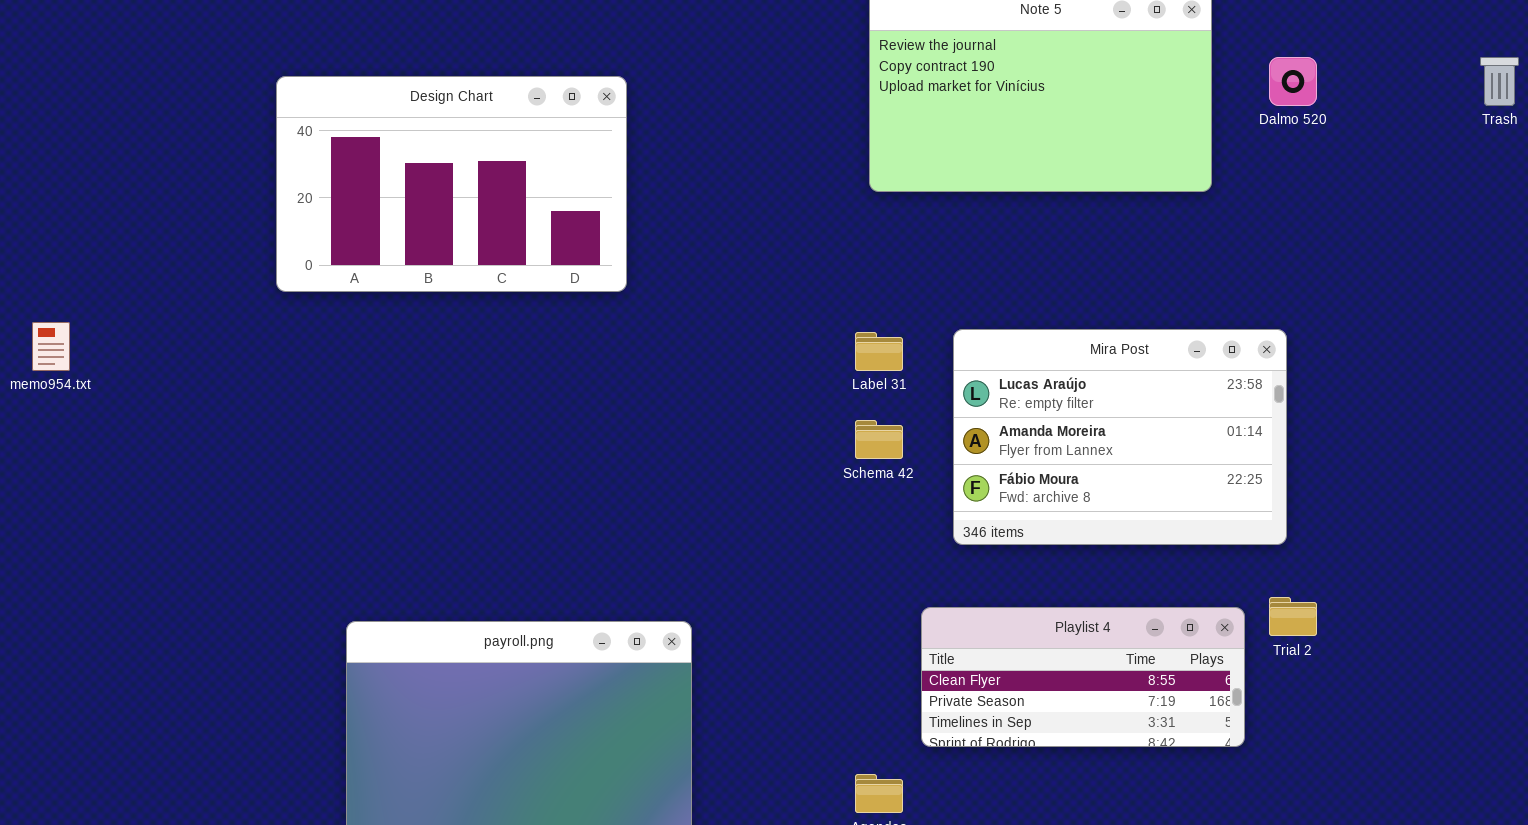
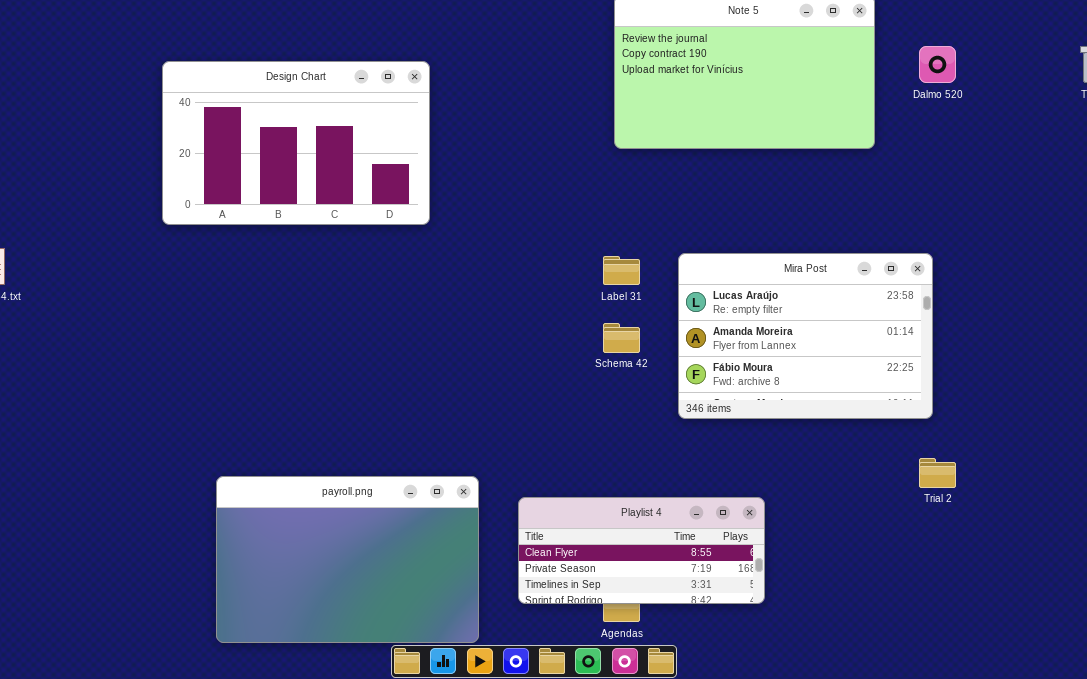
Playlist 4: [921,607,1245,747] -> [518,497,765,604], moved

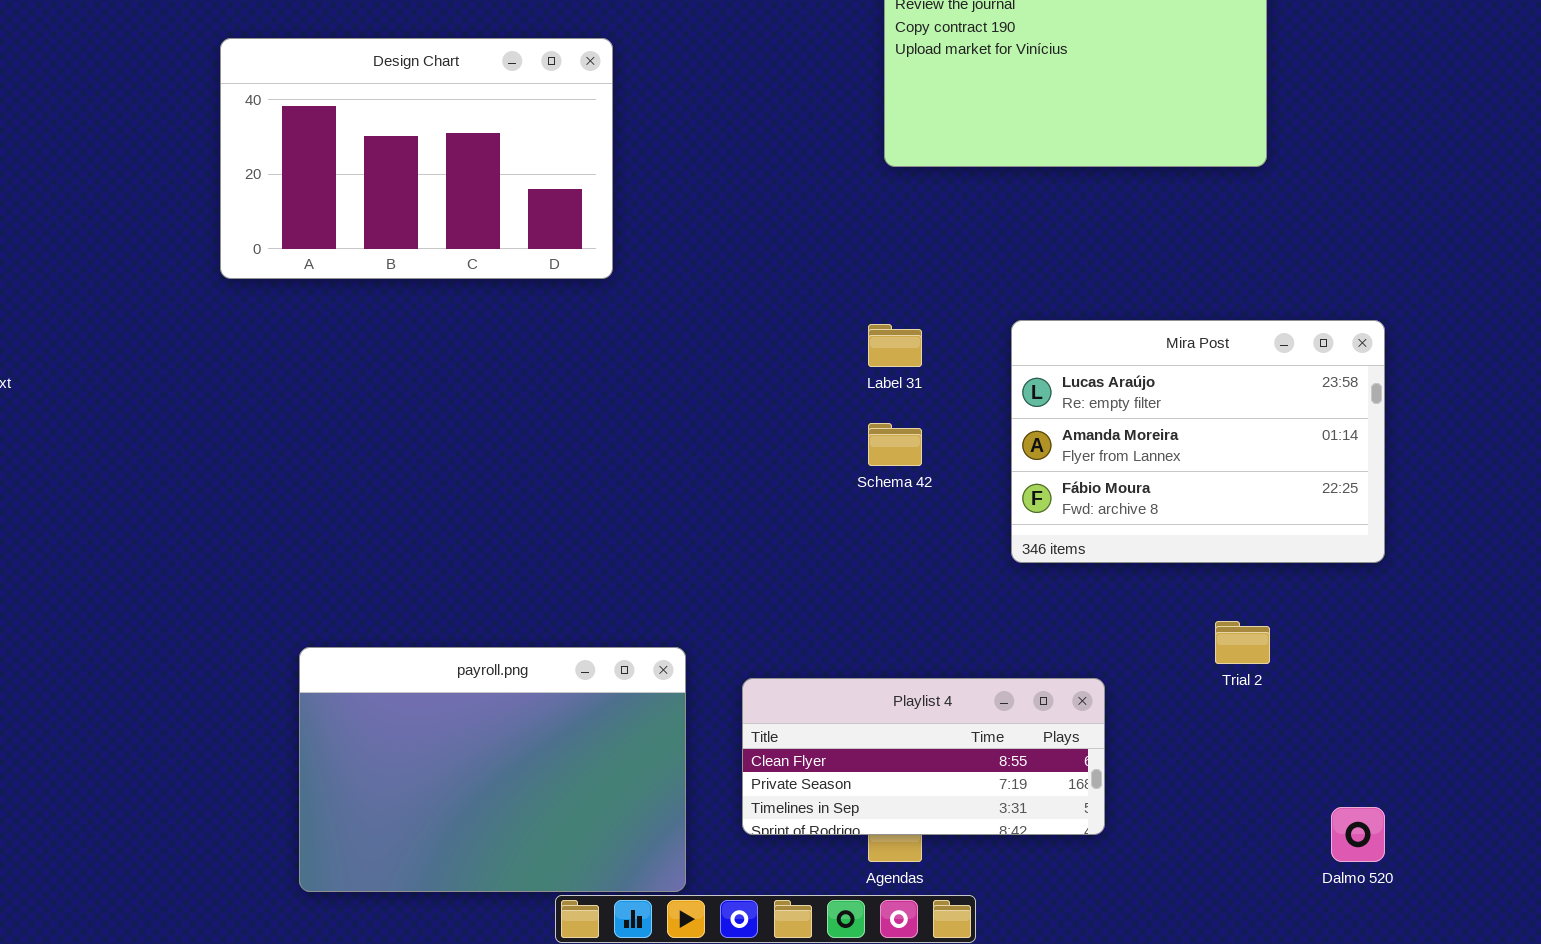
Dalmo 520: [919,46,956,83] -> [1331,807,1385,862], moved
Mira Post: [678,253,933,419] -> [1011,320,1385,563], moved
Trial 2: [919,458,956,488] -> [1215,621,1270,664], moved

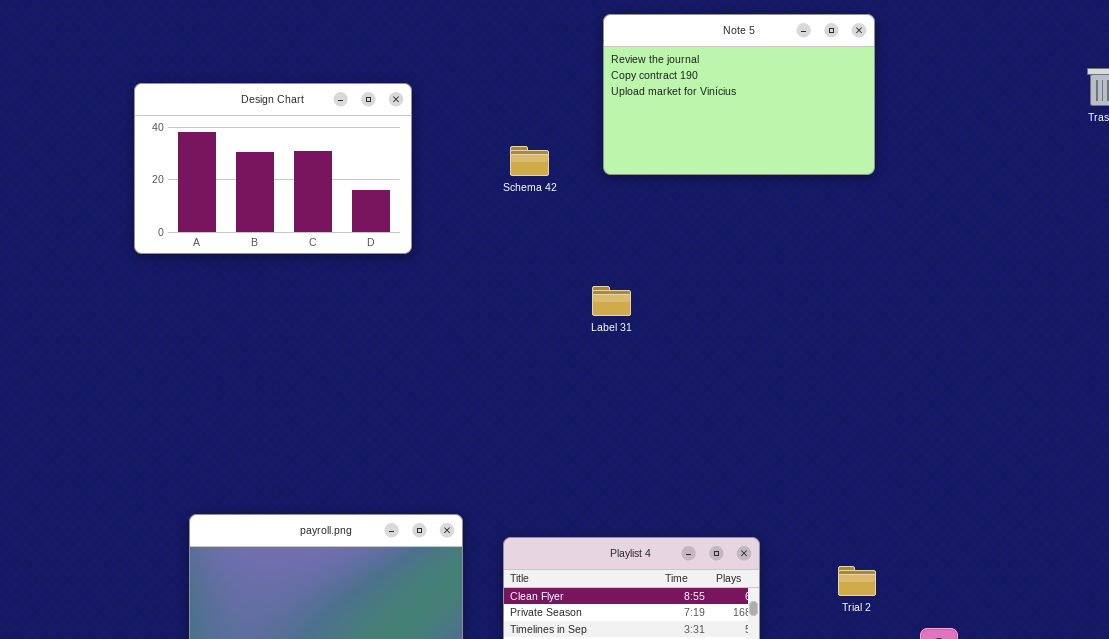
Mira Post: [1011,320,1385,563] -> none, closed
Schema 42: [868,423,922,466] -> [510,146,549,176], moved
Trial 2: [1215,621,1270,664] -> [838,566,876,596], moved

